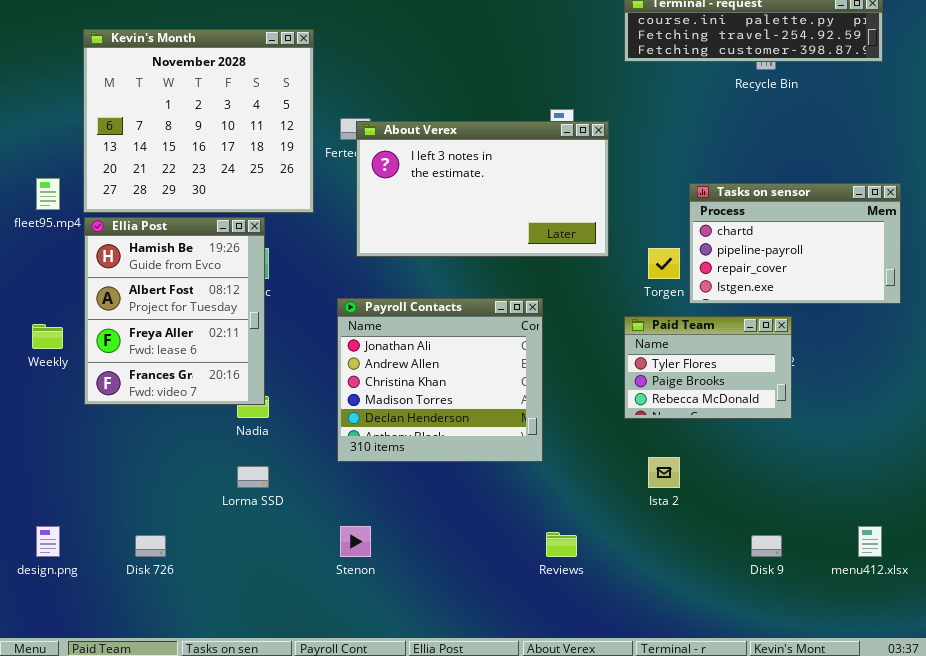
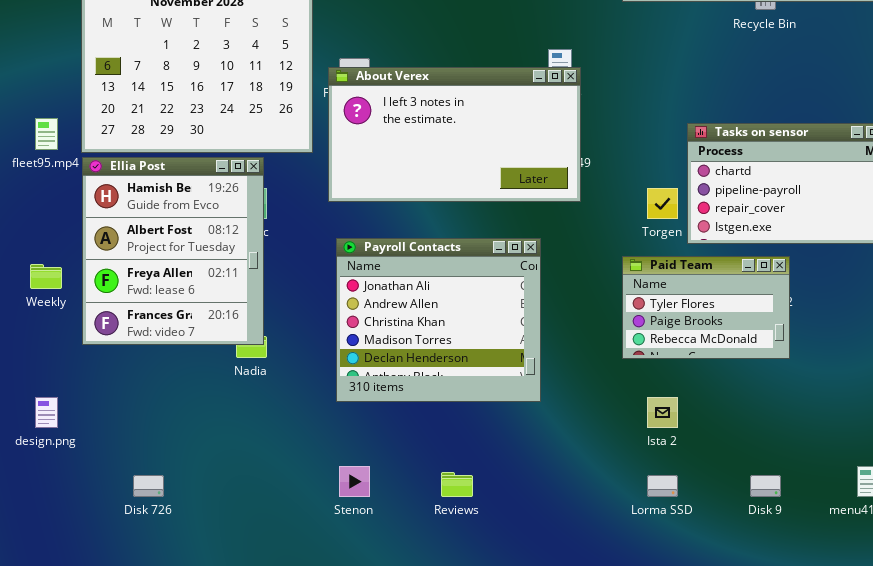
About Verex: [356,121,609,257] -> [328,67,581,202], moved
Lorma SSD: [237,466,269,488] -> [647,475,678,497], moved
design.png: [36,526,60,557] -> [35,397,58,428], moved
Reviews: [546,532,577,557] -> [441,472,473,497], moved

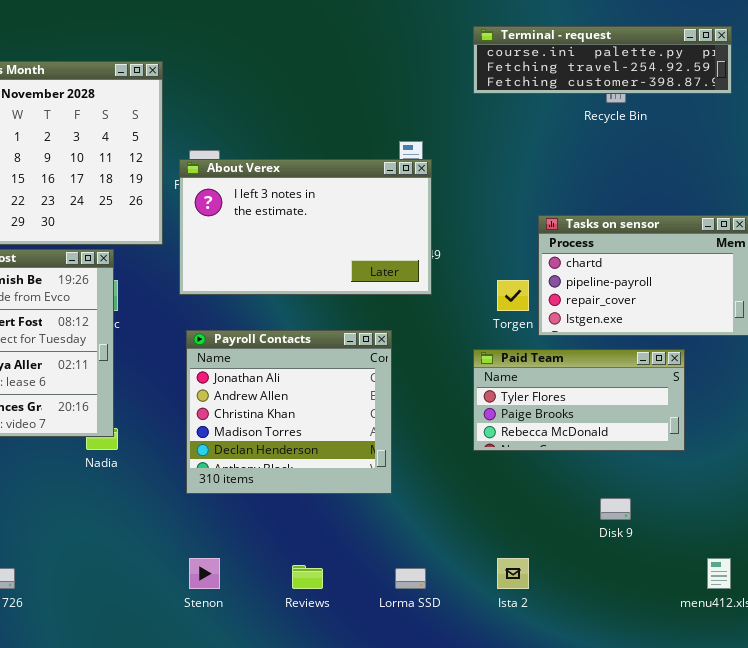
Paid Team: [622,256,790,359] -> [473,349,685,451], resized
Ista 2: [647,397,678,428] -> [497,558,529,589], moved
Lorma SSD: [647,475,678,497] -> [395,568,426,589], moved
Disk 9: [750,475,781,497] -> [600,498,631,520], moved

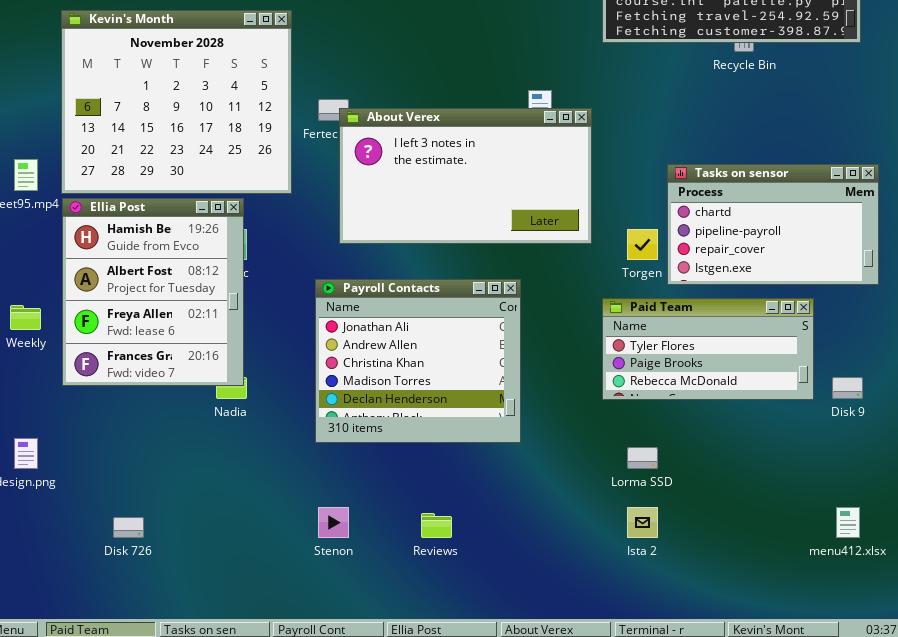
About Verex: [179,159,432,295] -> [339,108,592,244], moved
Disk 9: [600,498,631,520] -> [832,377,863,399], moved
Lorma SSD: [395,568,426,589] -> [627,447,658,469], moved

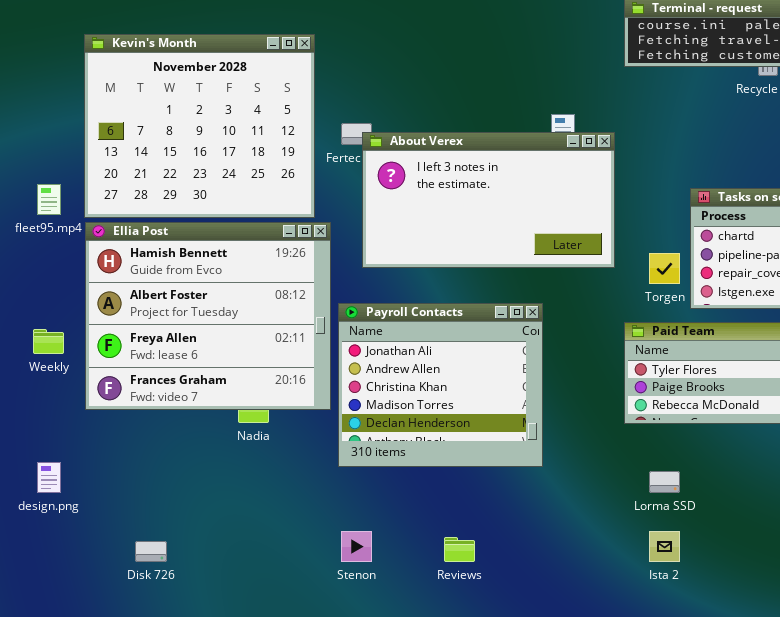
Ellia Post: [62,198,244,386] -> [85,222,331,410], resized

